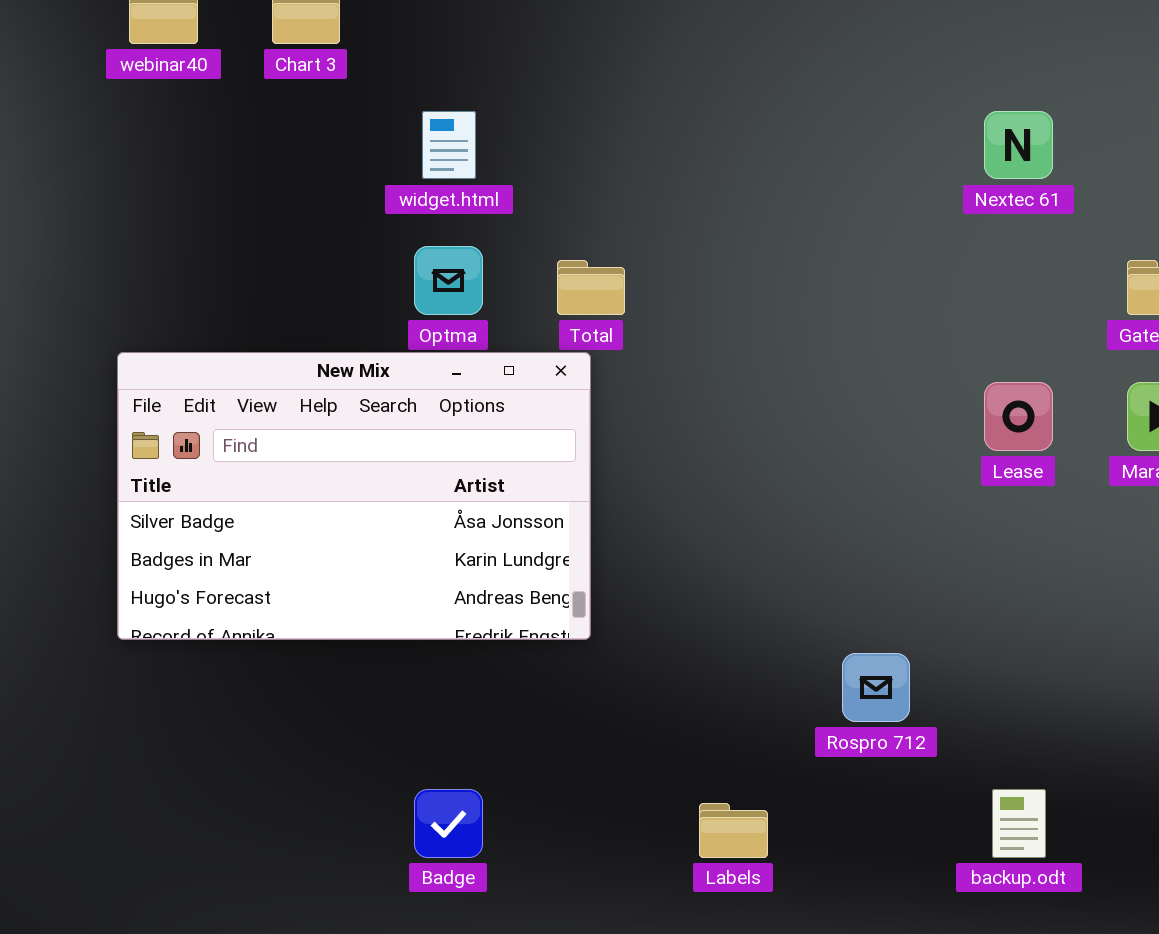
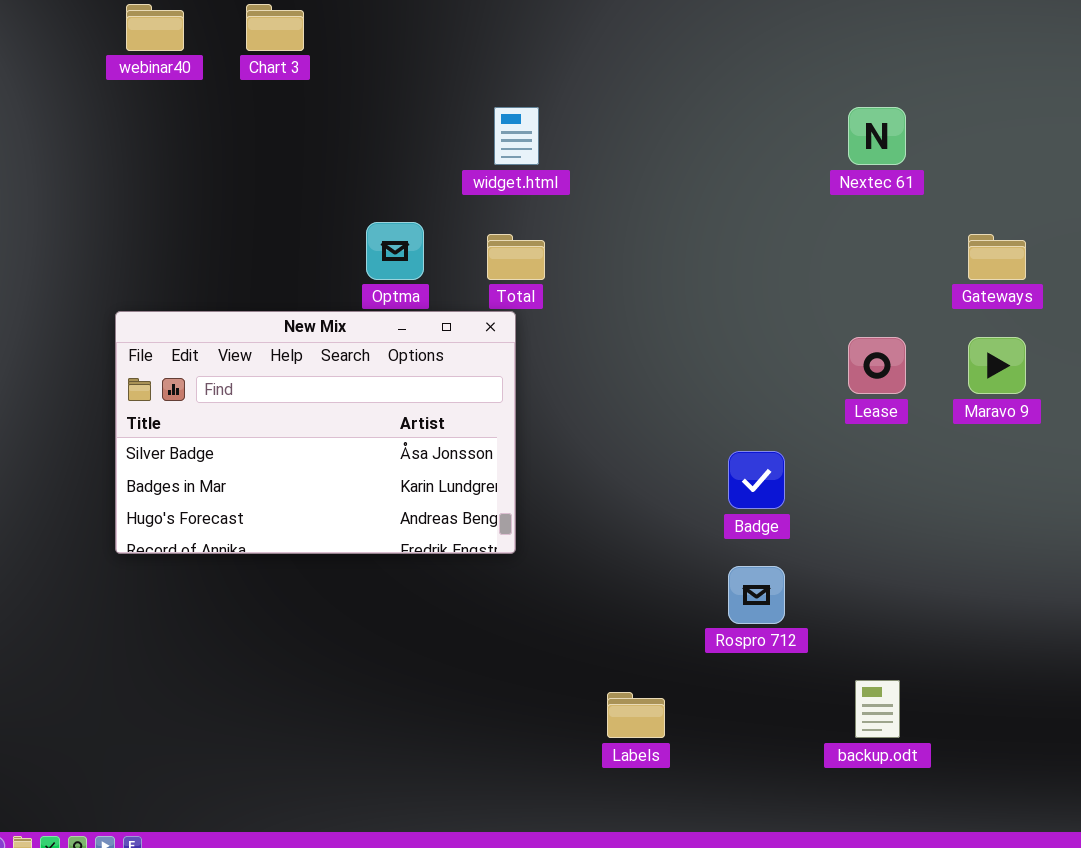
widget.html: [422,111,476,179] -> [494,107,539,165], moved
Badge: [414,789,483,858] -> [728,451,785,509], moved

